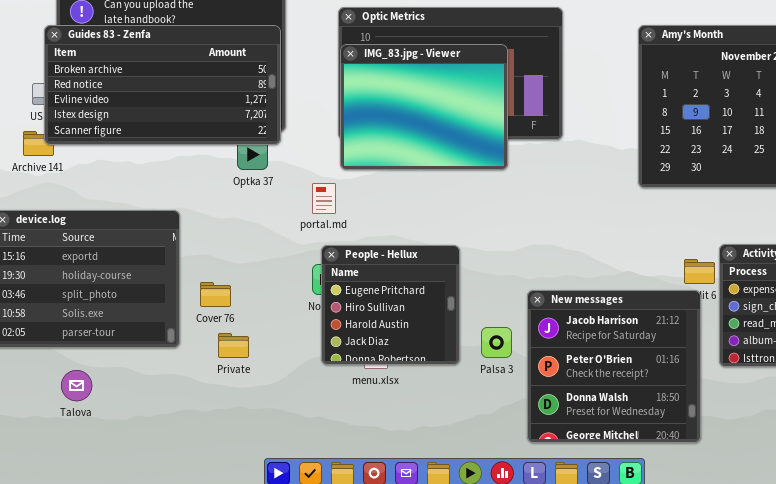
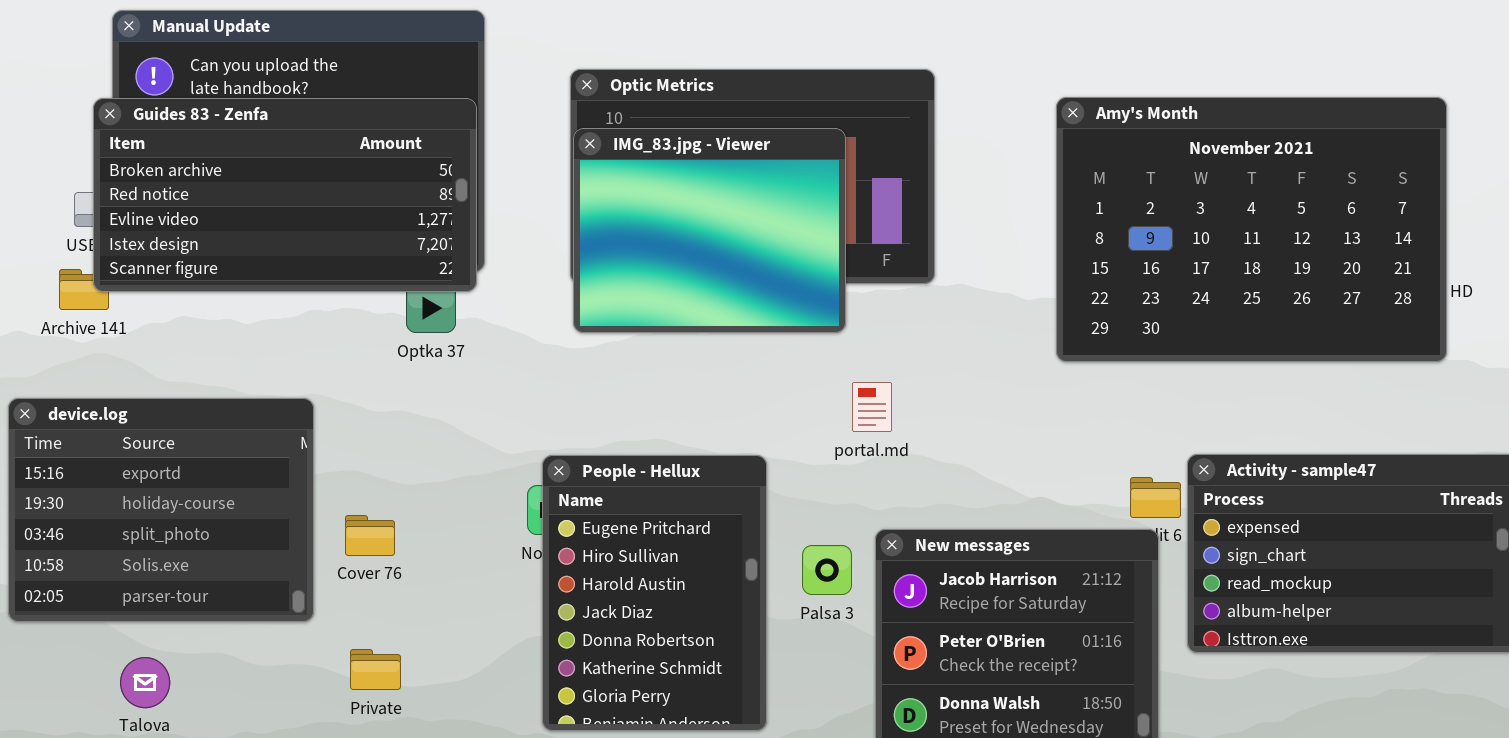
portal.md: [312,183,336,214] -> [852,382,892,432], moved
People - Hellux: [321,245,460,365] -> [542,455,767,731], resized
Palsa 3: [481,327,512,358] -> [802,545,852,595], moved
Private: [218,333,249,358] -> [350,649,401,690], moved

